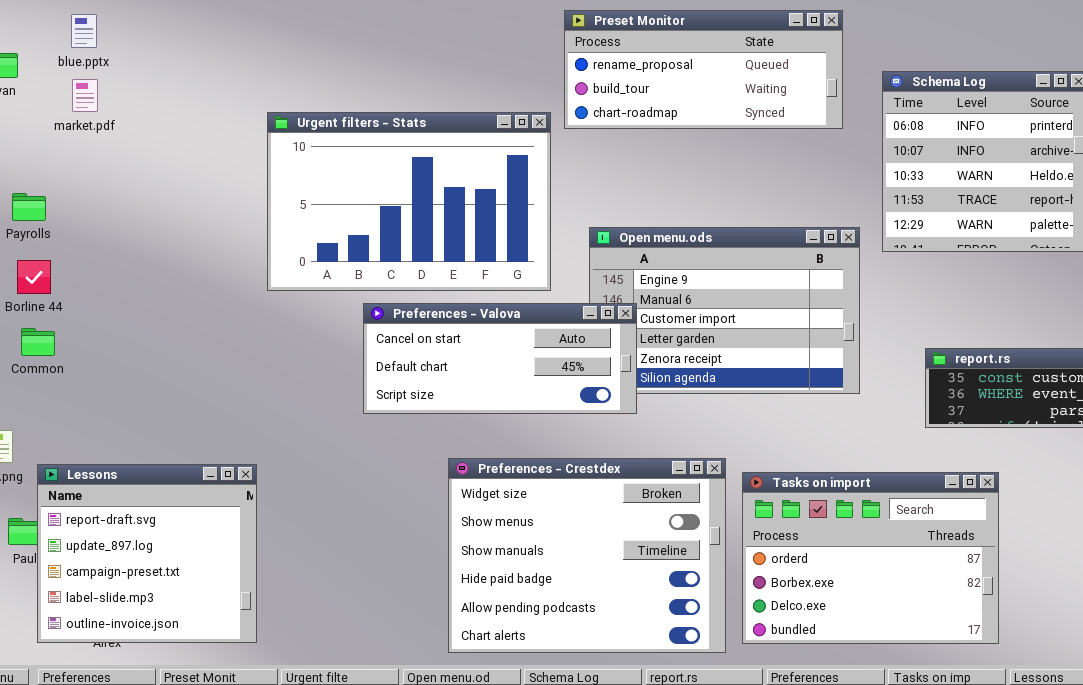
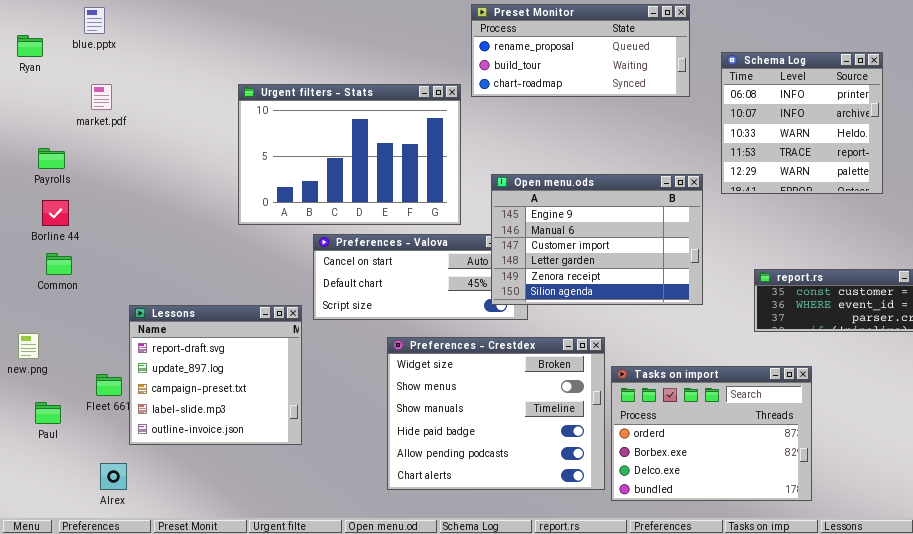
market.pdf: [72,79,98,112] -> [91,84,112,110], moved
Open menu.ods: [589,227,860,394] -> [491,174,703,305], raised
Preferences - Crestdex: [448,458,726,653] -> [387,337,605,490], moved
Lessons: [37,464,257,643] -> [129,305,302,445], moved

